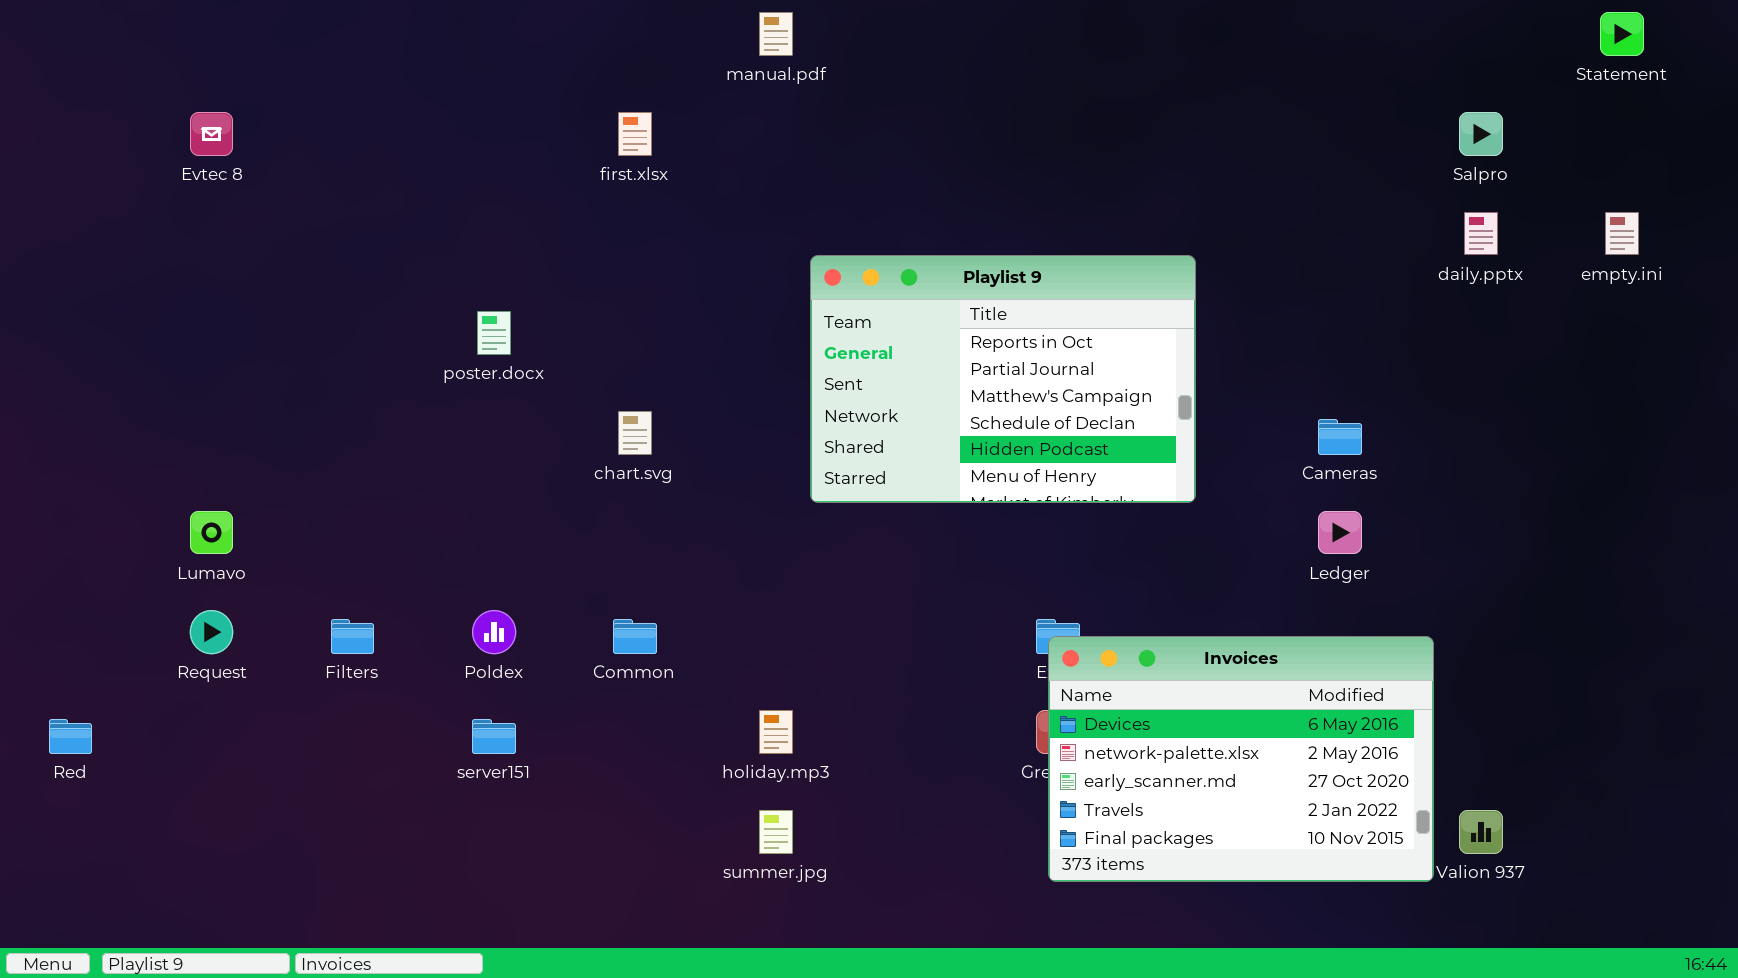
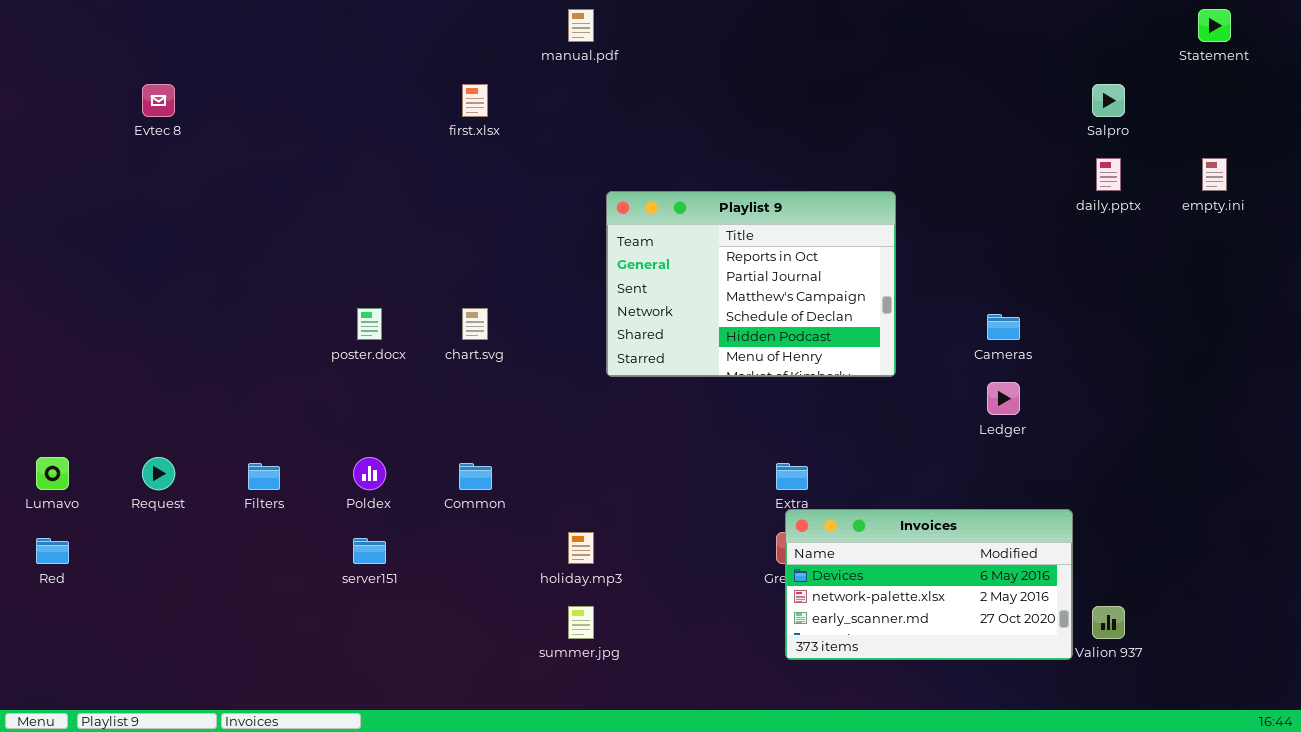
poster.docx: [477,311,511,355] -> [357,308,382,340], moved
Lumavo: [190,511,233,554] -> [36,457,69,490], moved
Invoices: [1048,636,1434,882] -> [785,509,1073,660], resized

